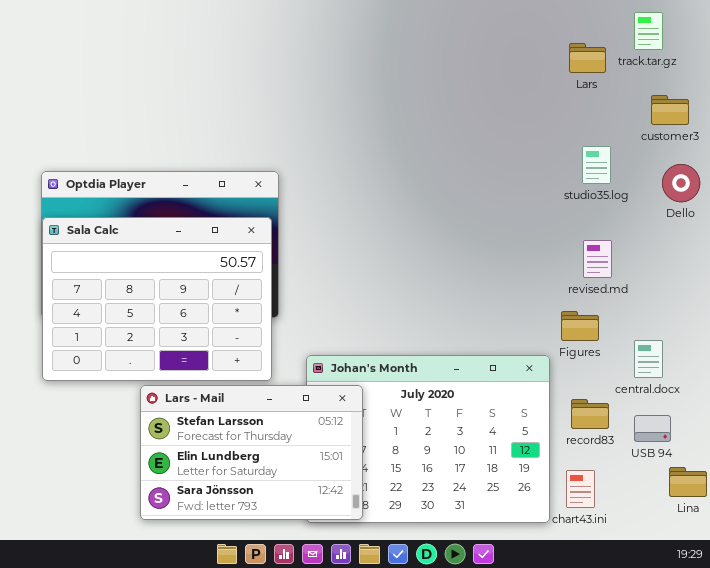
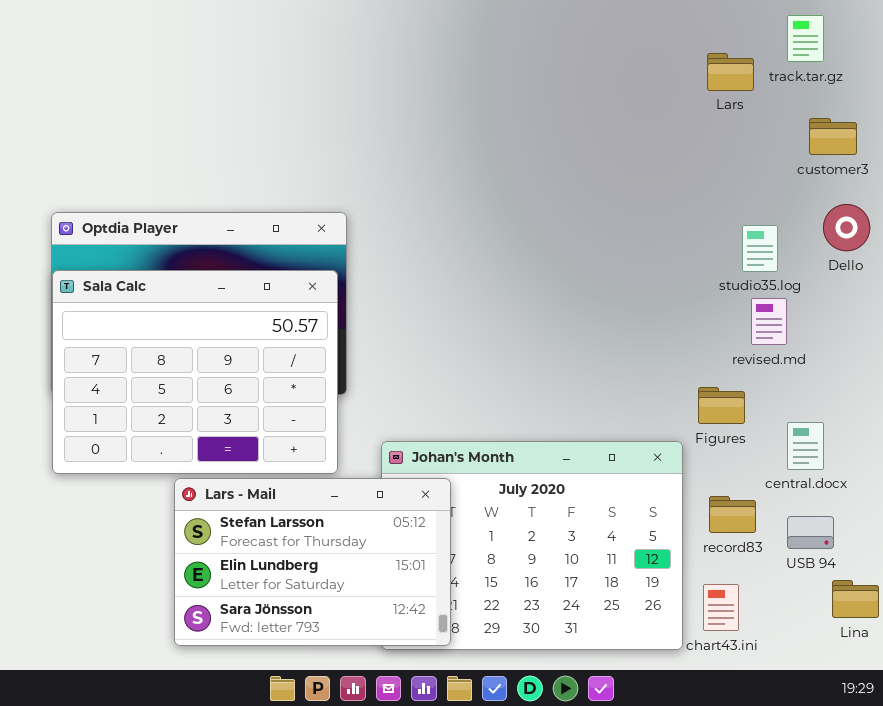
studio35.log: [582,146,611,184] -> [742,225,778,272], moved
revised.md: [583,240,612,278] -> [751,298,787,345], moved

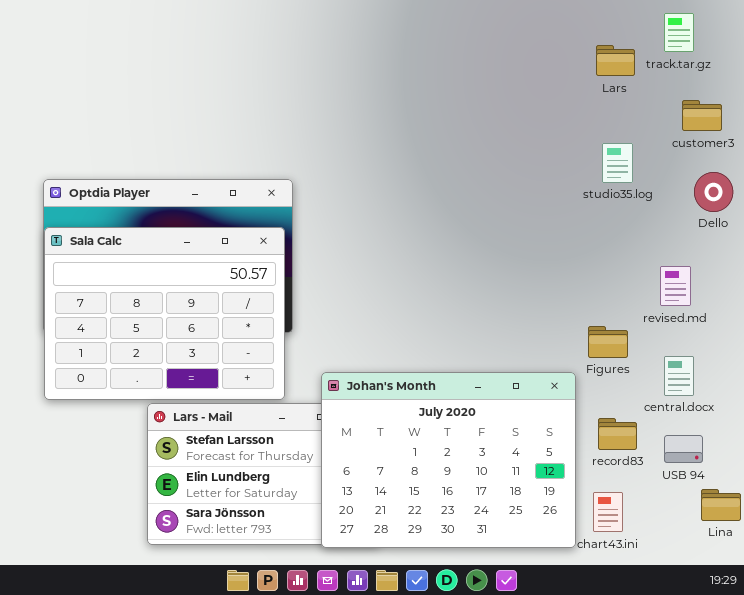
studio35.log: [742,225,778,272] -> [602,143,633,183], moved
revised.md: [751,298,787,345] -> [660,266,691,306], moved
Johan's Month: [381,441,683,650] -> [321,372,576,548], raised

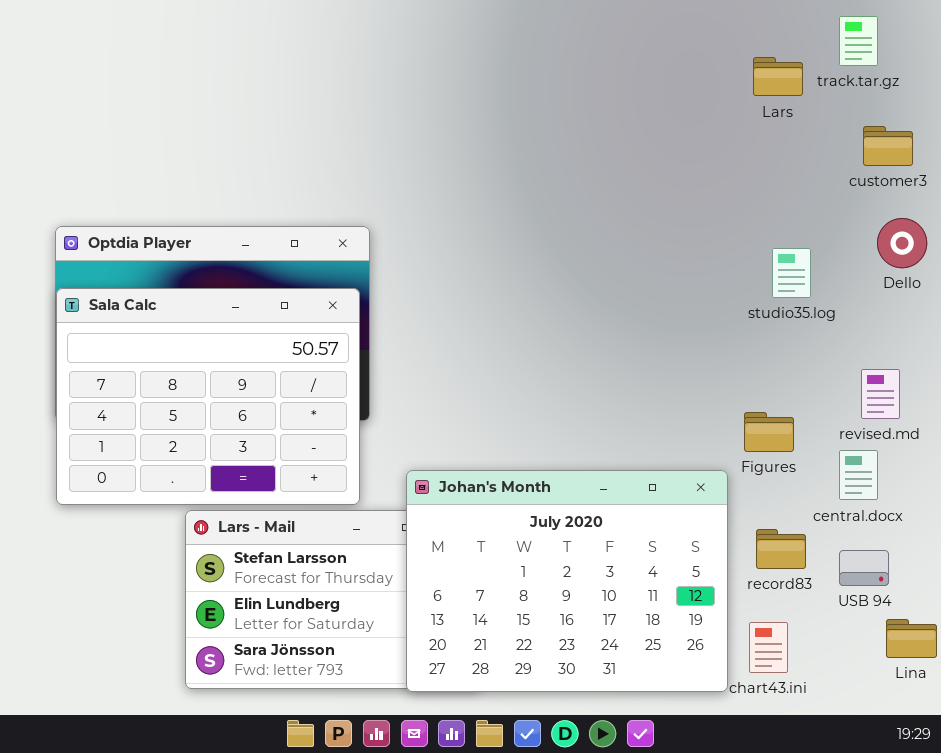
studio35.log: [602,143,633,183] -> [772,248,811,298], moved
revised.md: [660,266,691,306] -> [861,369,900,419], moved

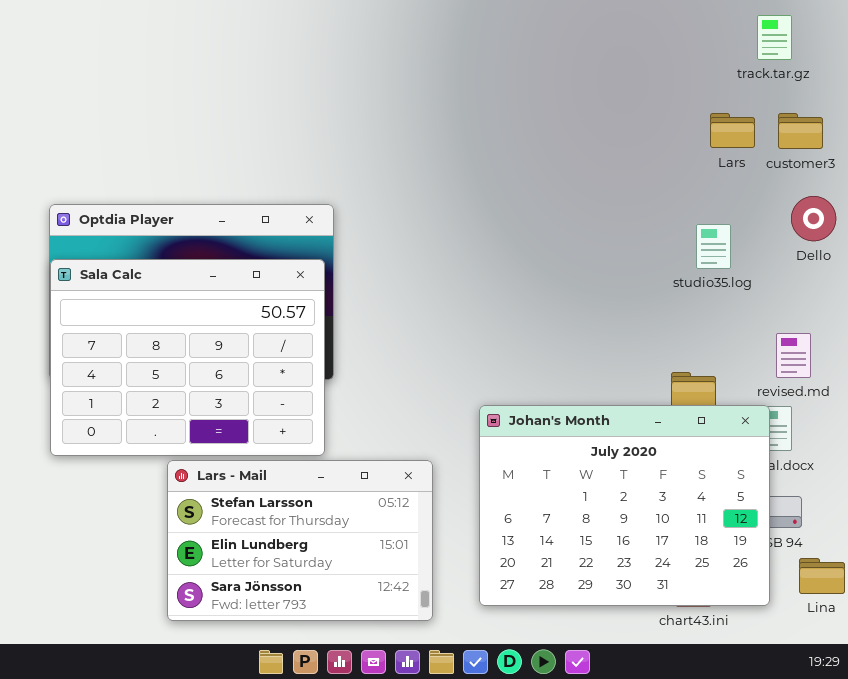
Lars: [753,57,803,96] -> [710,113,755,148], moved
Johan's Month: [406,470,728,692] -> [479,405,770,606], moved

